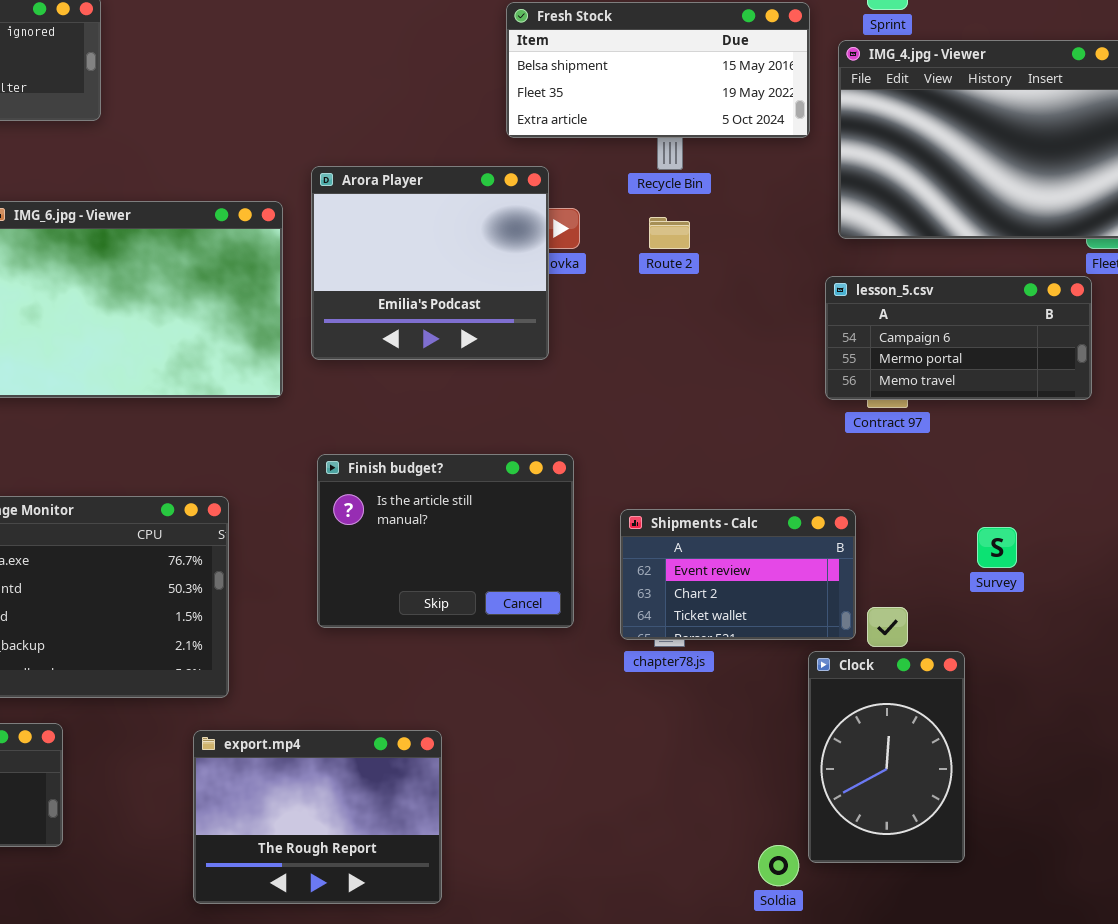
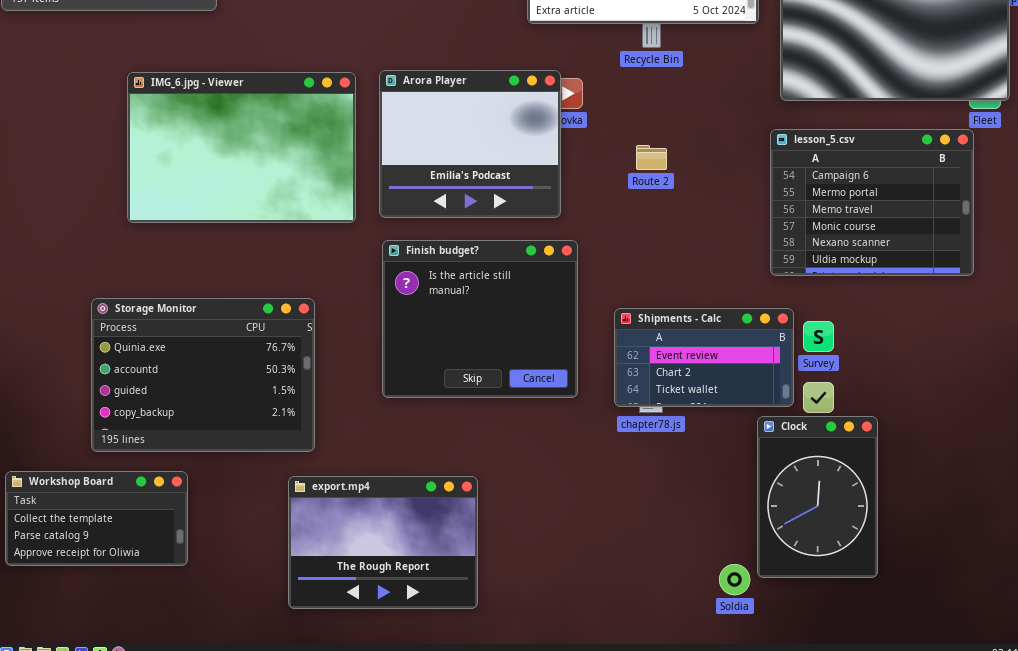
Arora Player: [311,166,549,360] -> [379,70,561,218], moved
Route 2: [649,217,690,249] -> [636,145,667,170], moved
lesson_5.csv: [825,276,1092,400] -> [770,129,974,276], resized
Finish budget?: [317,454,574,628] -> [382,240,578,398], resized
Survey: [977,527,1017,568] -> [803,321,834,352], moved

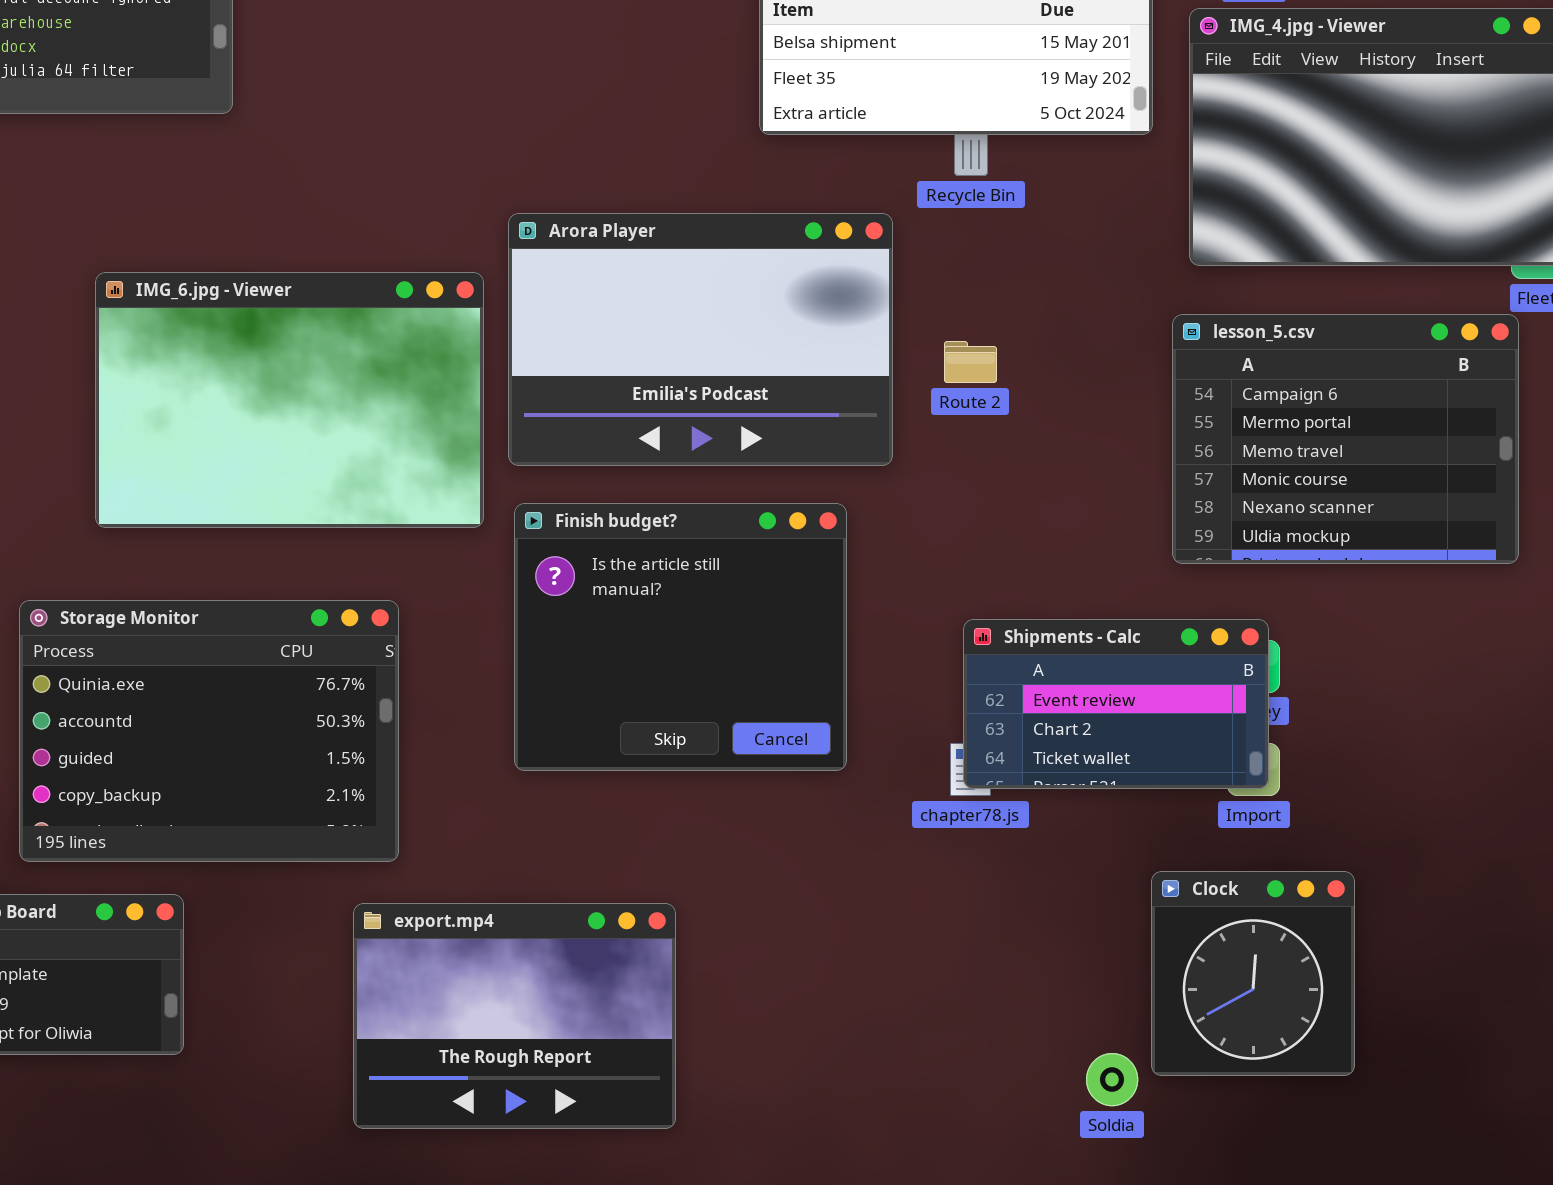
Arora Player: [379,70,561,218] -> [508,213,893,466], resized
IMG_6.jpg - Viewer: [127,72,356,223] -> [95,272,484,528], moved
Shipments - Calc: [614,308,794,407] -> [963,619,1269,789], moved
Clock: [757,416,878,578] -> [1151,871,1355,1076], resized

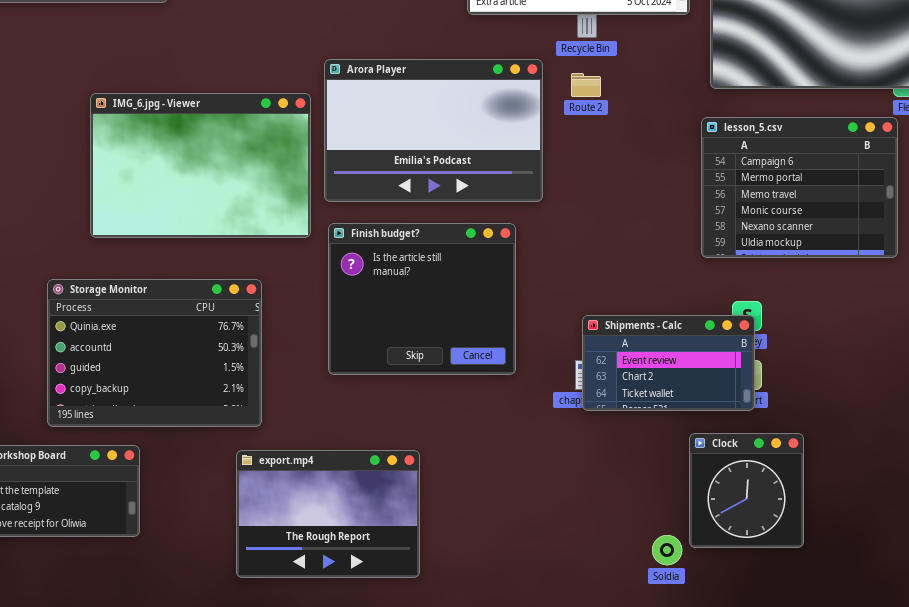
Route 2: [944,341,997,383] -> [571,73,601,97], moved
Shipments - Calc: [963,619,1269,789] -> [582,315,755,411], moved

